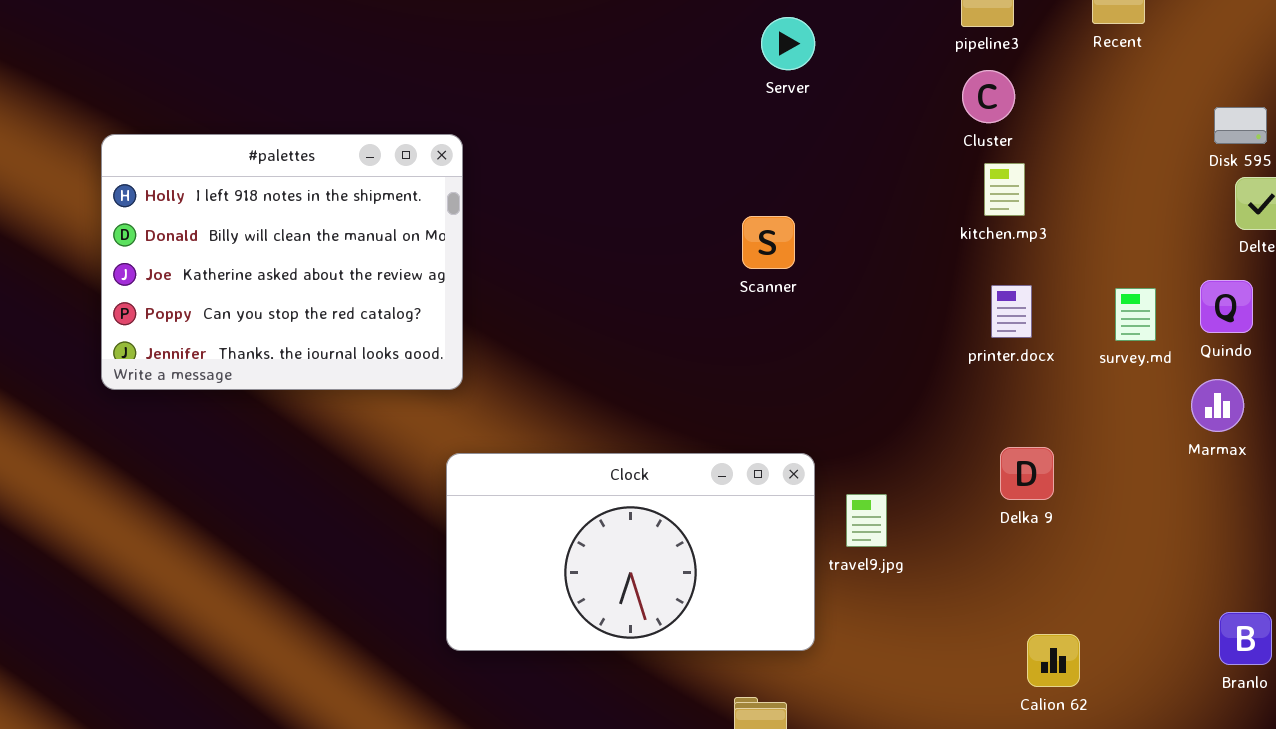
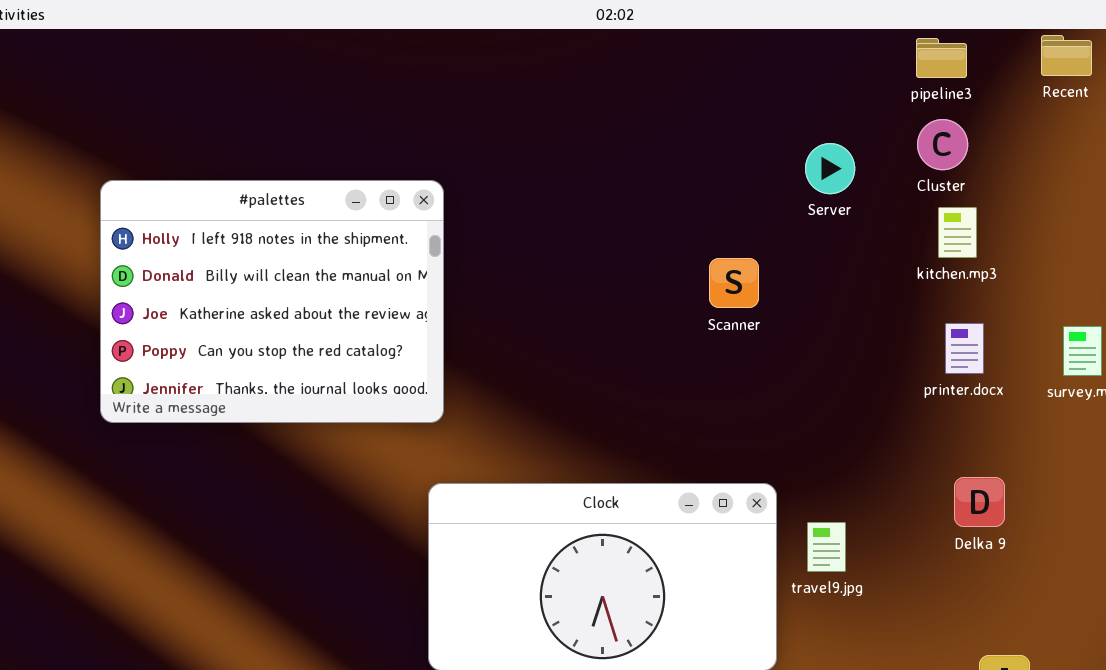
Server: [761,17,815,70] -> [805,143,855,194], moved

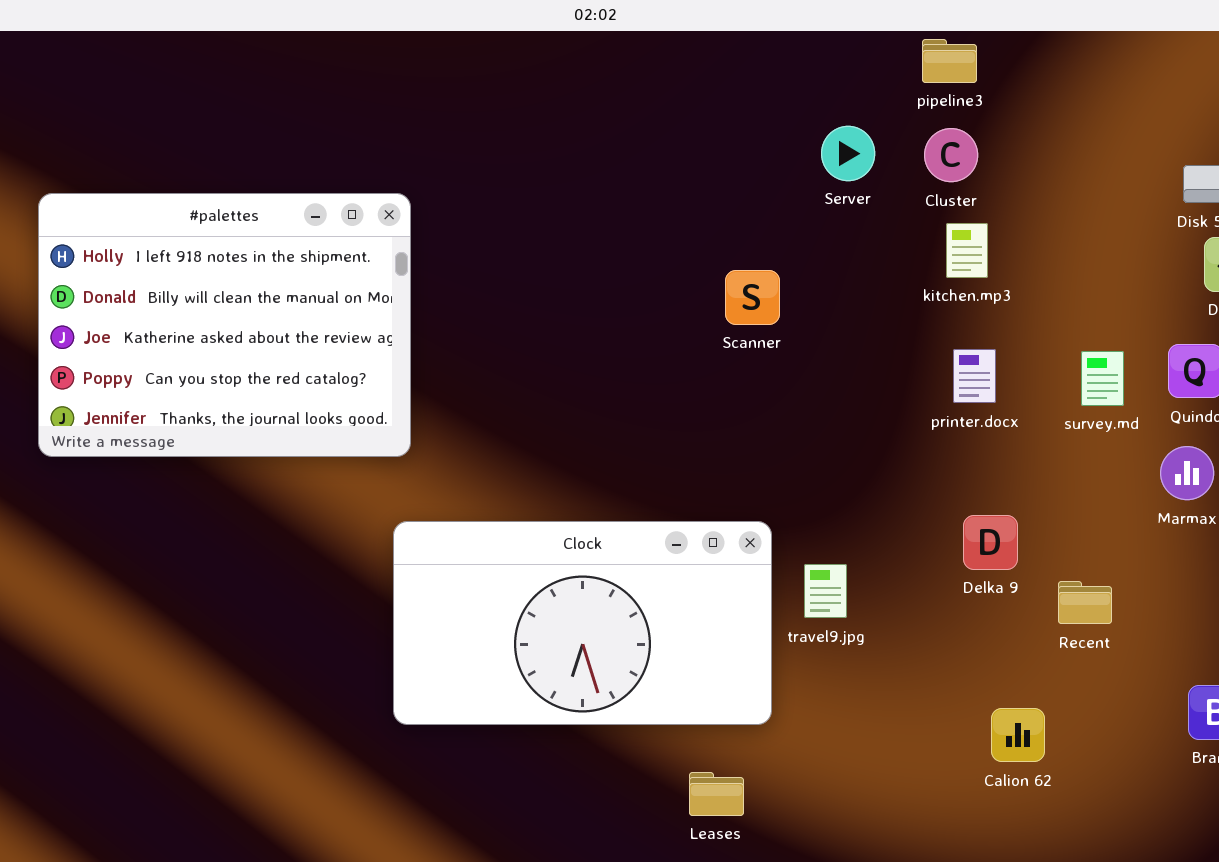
Recent: [1041,35,1092,76] -> [1058,581,1112,624], moved
Server: [805,143,855,194] -> [821,126,875,181], moved
Scanner: [709,258,759,308] -> [725,270,780,325], moved

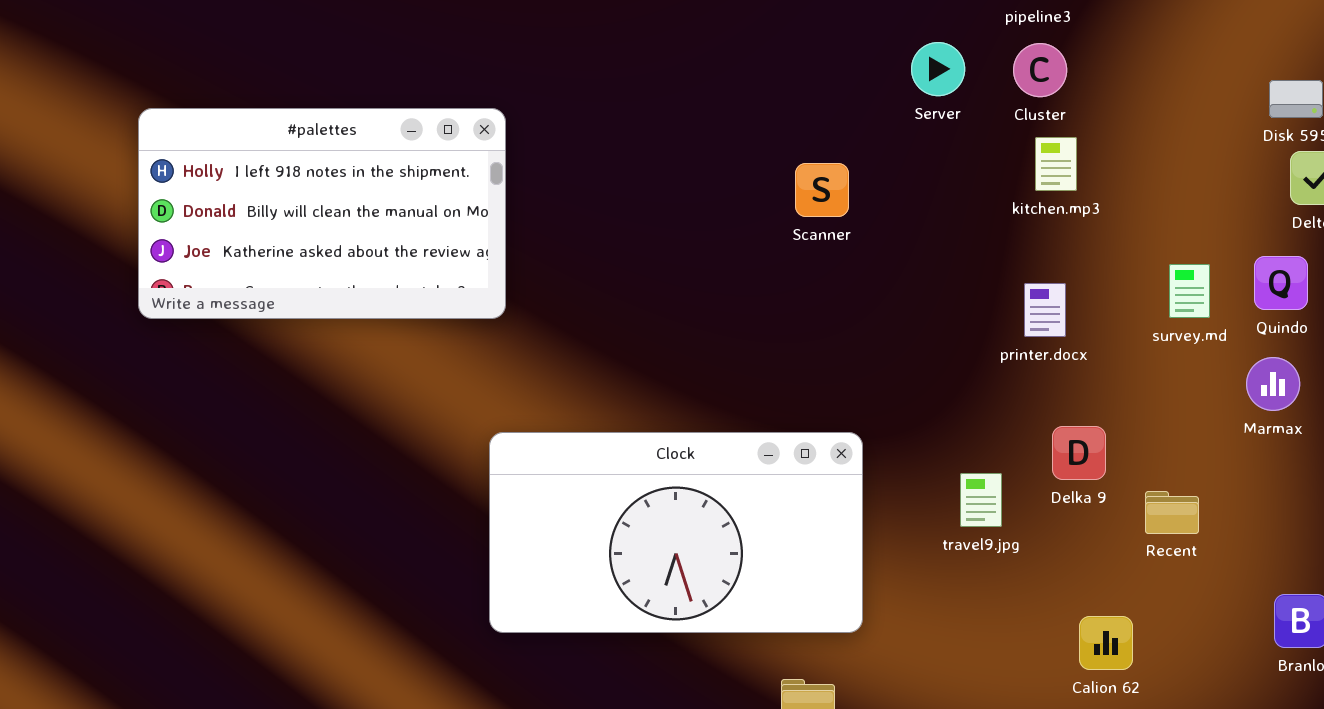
#palettes: [38,193,411,457] -> [138,108,506,319], resized
Scanner: [725,270,780,325] -> [795,163,849,217], moved
printer.docx: [953,349,996,403] -> [1024,283,1066,337], moved
travel9.jpg: [804,564,847,618] -> [960,473,1002,527], moved

